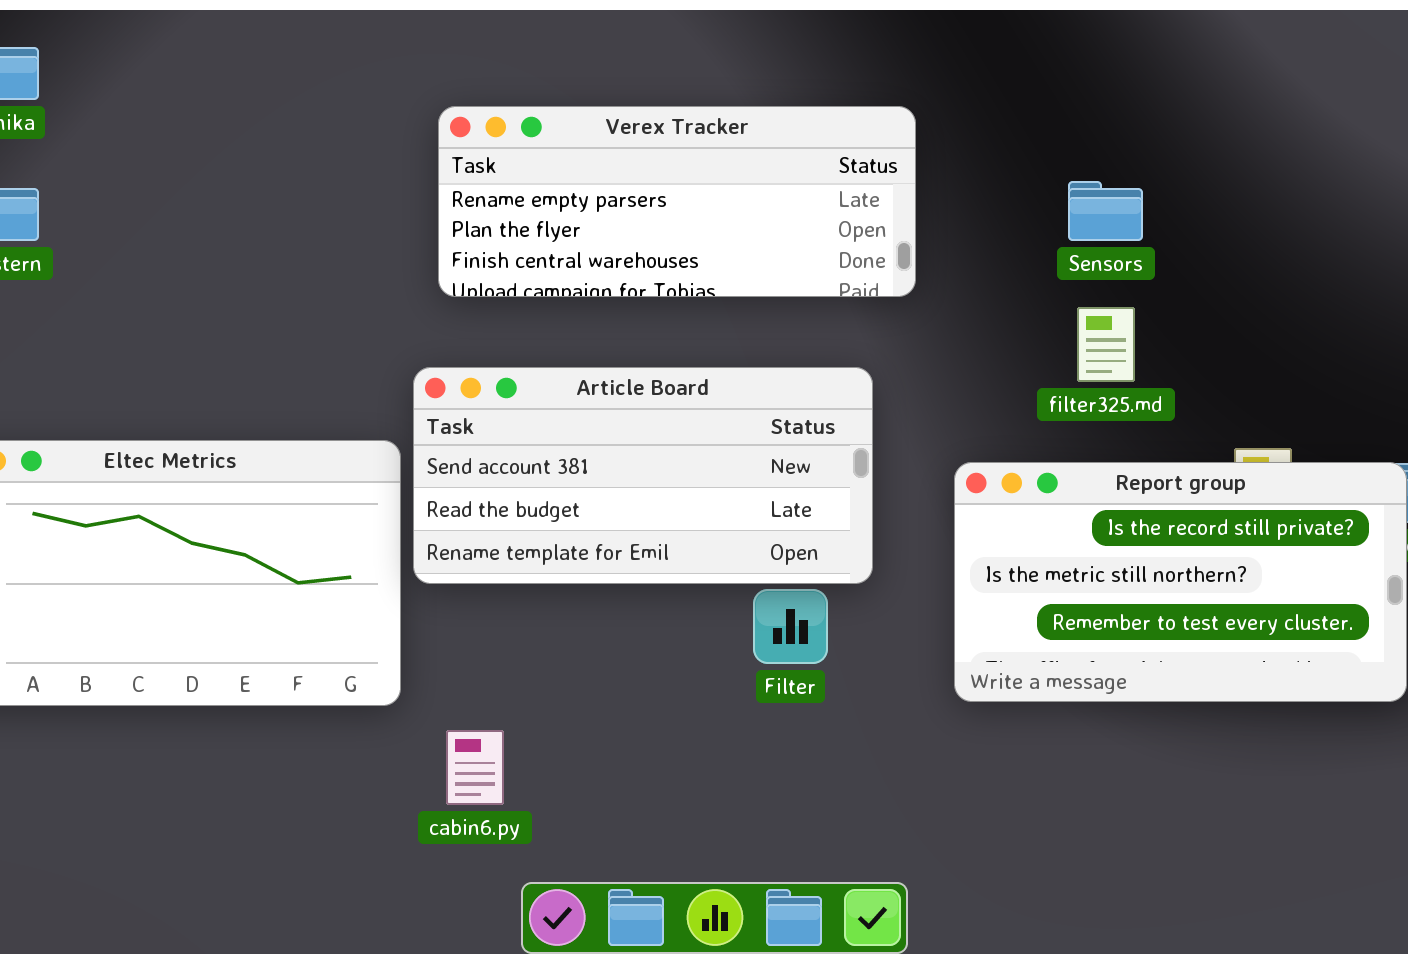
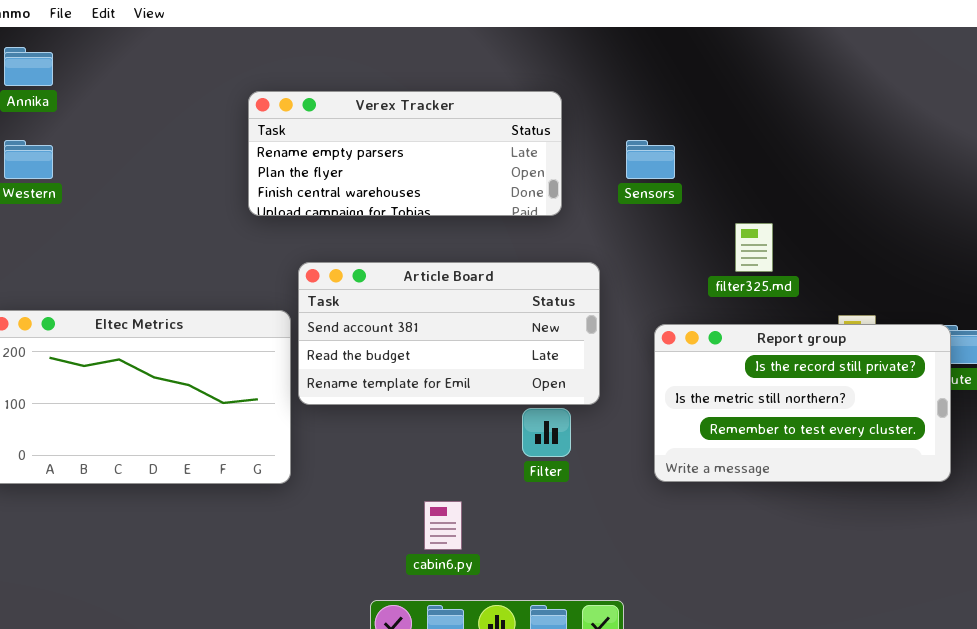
Verex Tracker: [438,106,916,297] -> [248,91,562,216], moved
Sensors: [1068,181,1143,241] -> [626,140,675,179], moved
cabin6.py: [446,730,504,805] -> [424,501,462,550], moved

